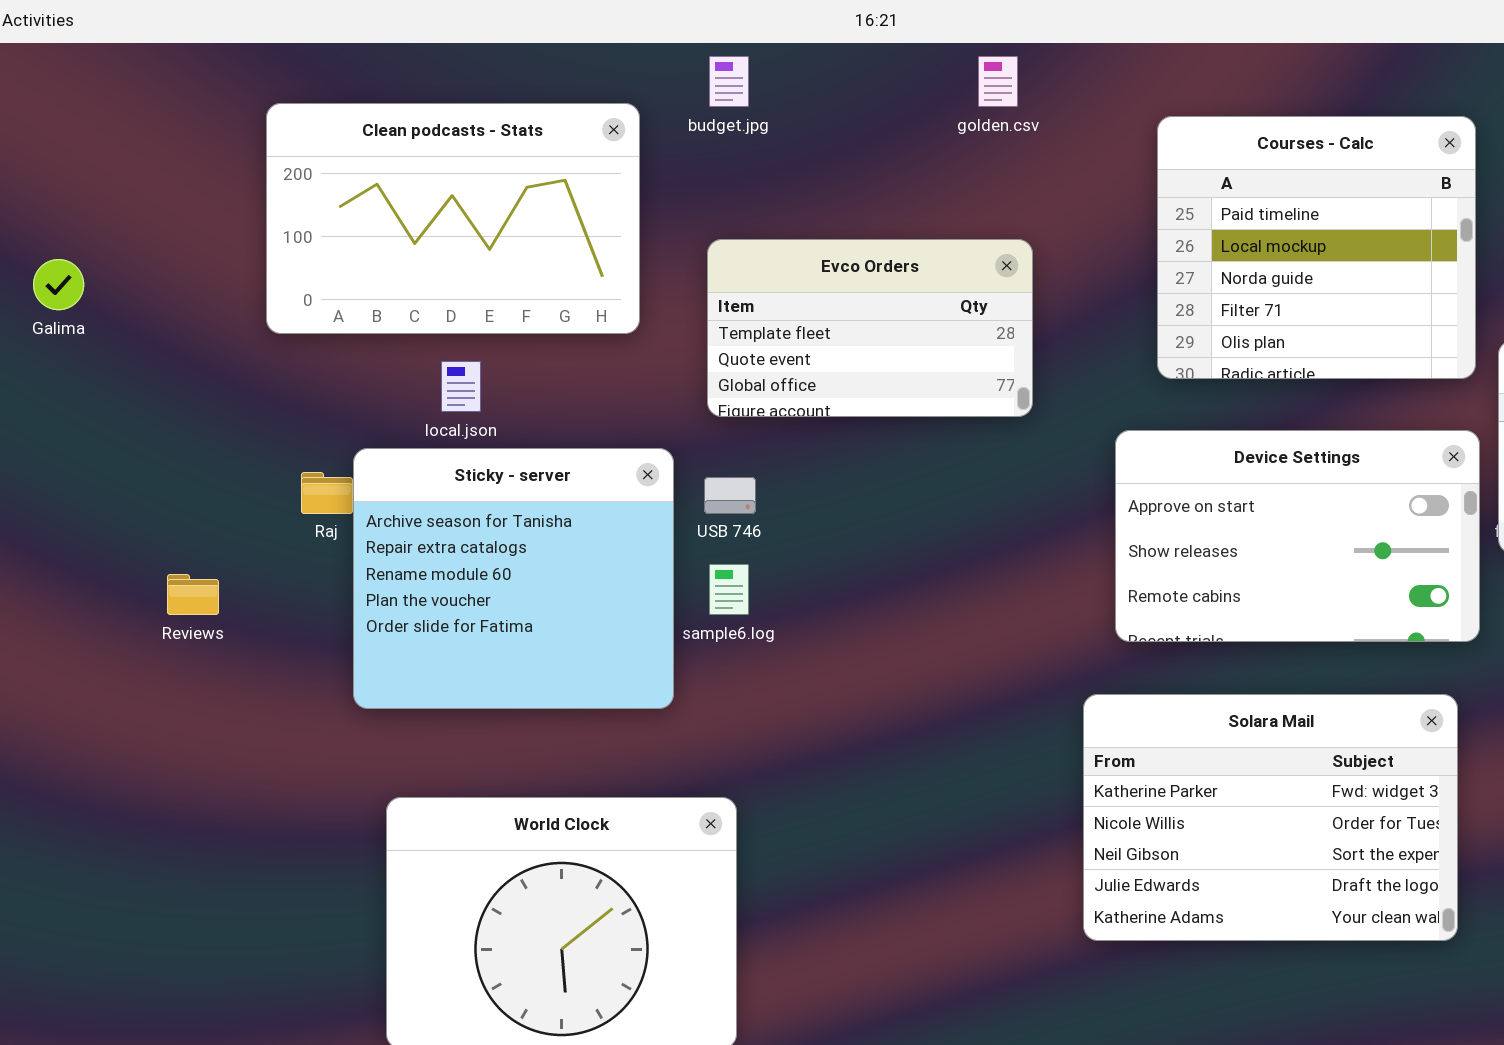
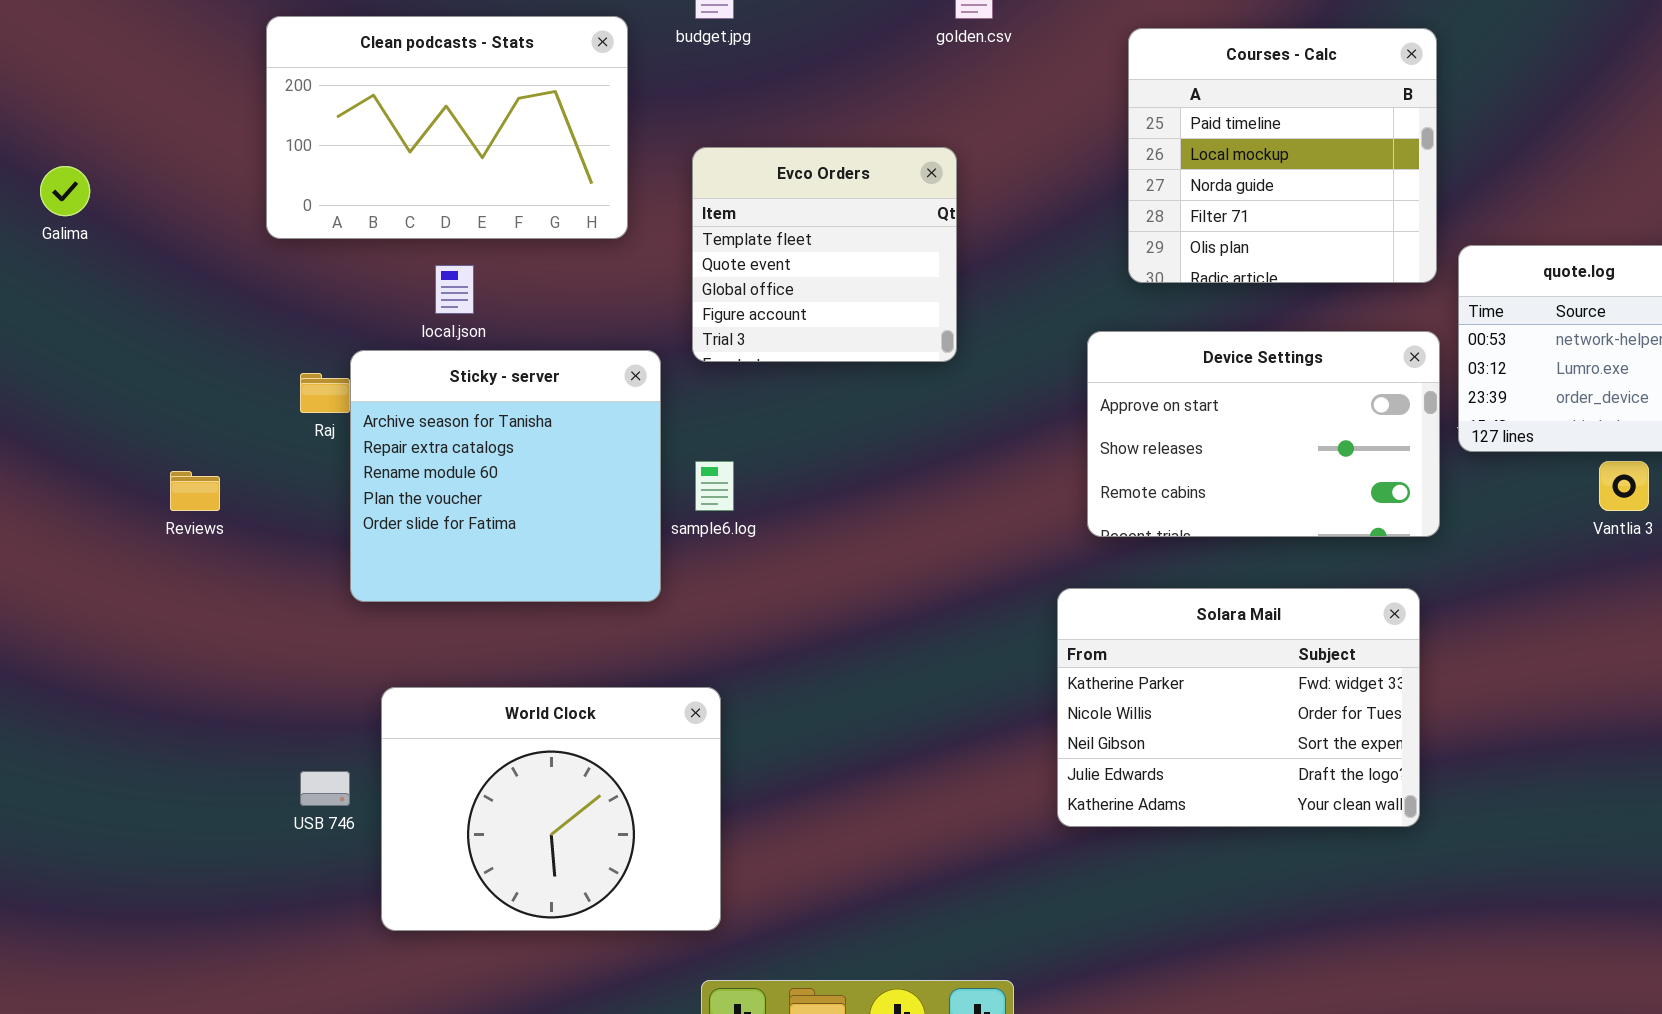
Evco Orders: [707,239,1033,417] -> [692,147,957,362], resized
USB 746: [704,477,756,514] -> [300,771,350,806], moved

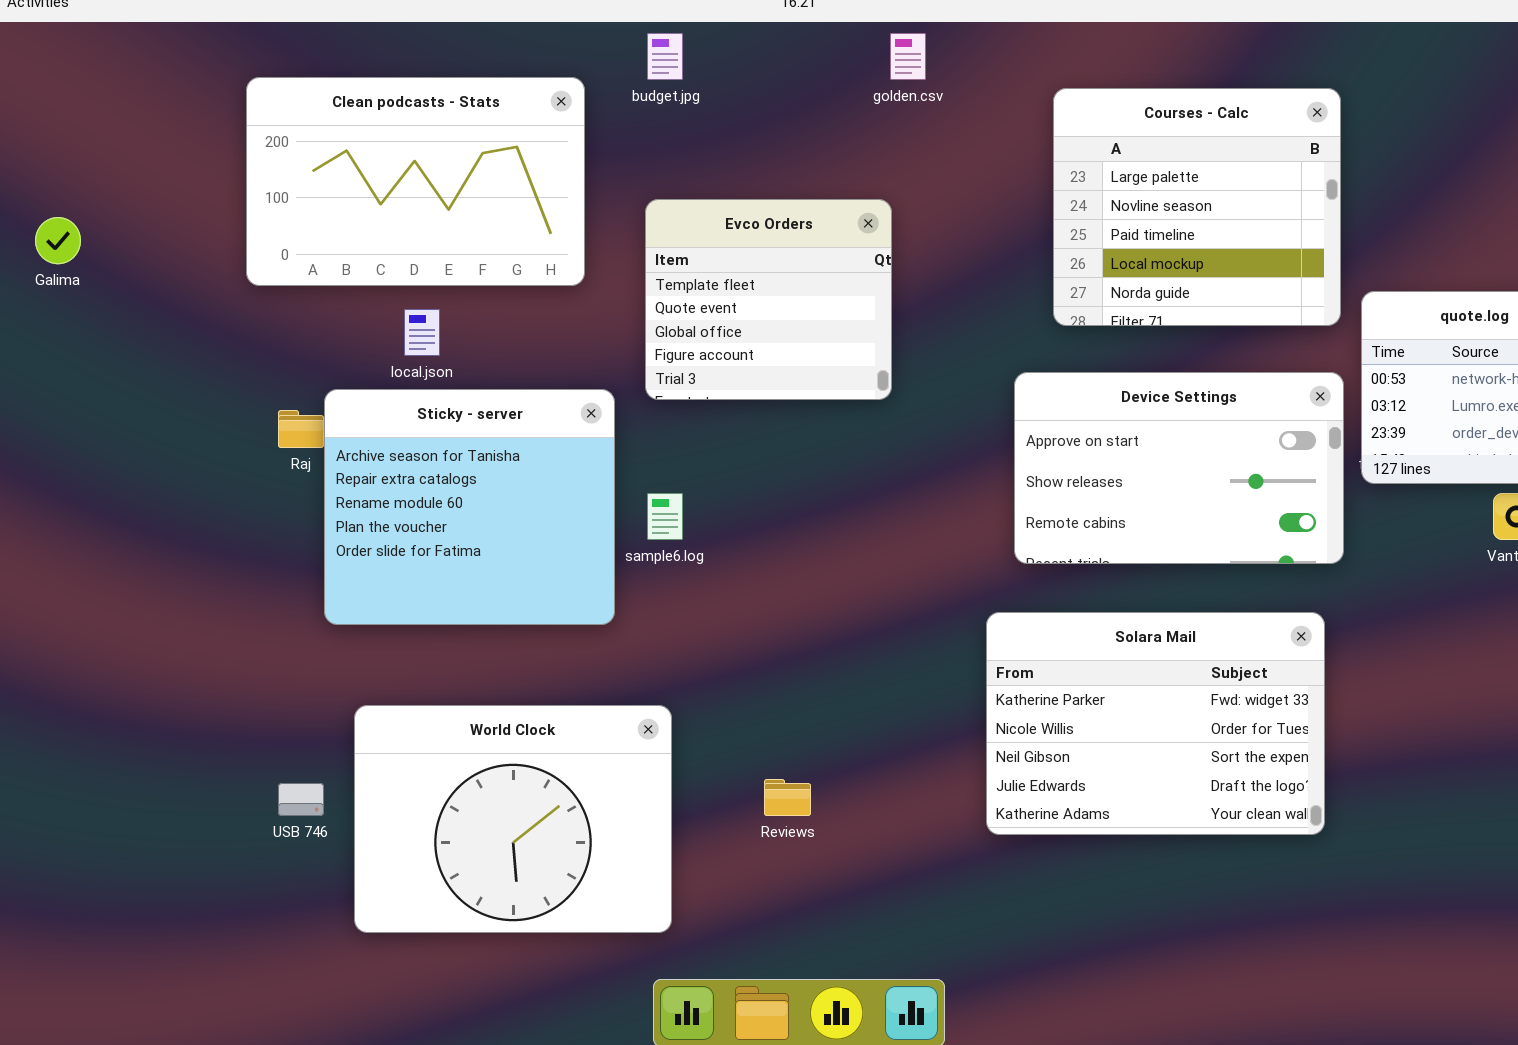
Courses - Calc: [1128,28,1437,283] -> [1053,88,1341,326], scrolled up 2 rows
Reviews: [170,471,220,511] -> [764,779,811,816], moved

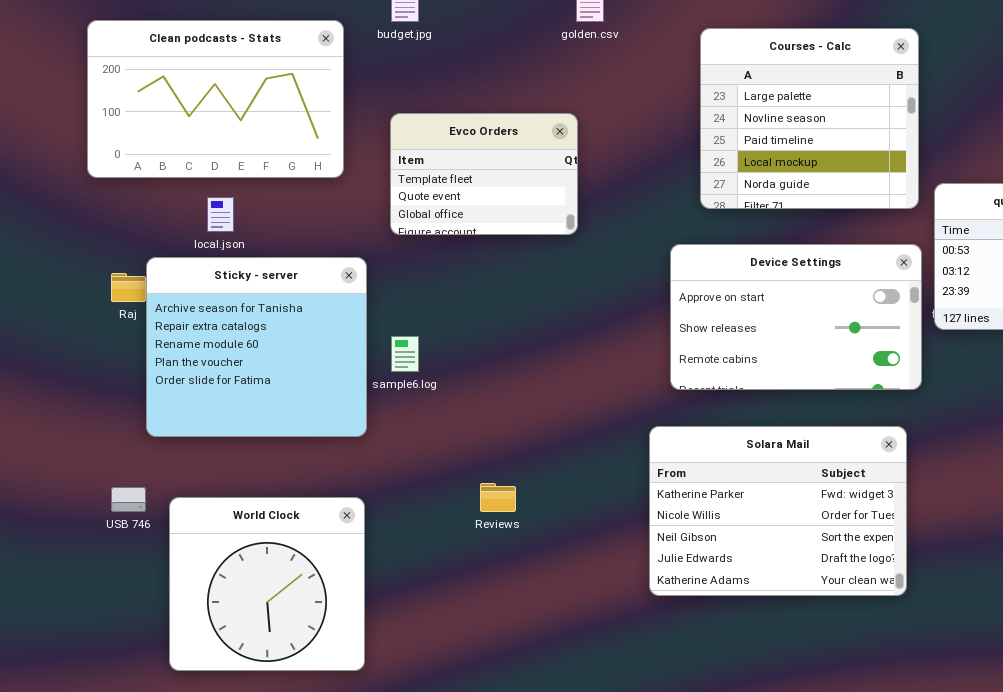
Evco Orders: [645,199,892,400] -> [390,113,578,235], resized
World Clock: [354,705,672,933] -> [169,497,365,671], resized
Reviews: [764,779,811,816] -> [480,483,516,512], moved
USB 746: [278,783,324,816] -> [111,487,146,512], moved

